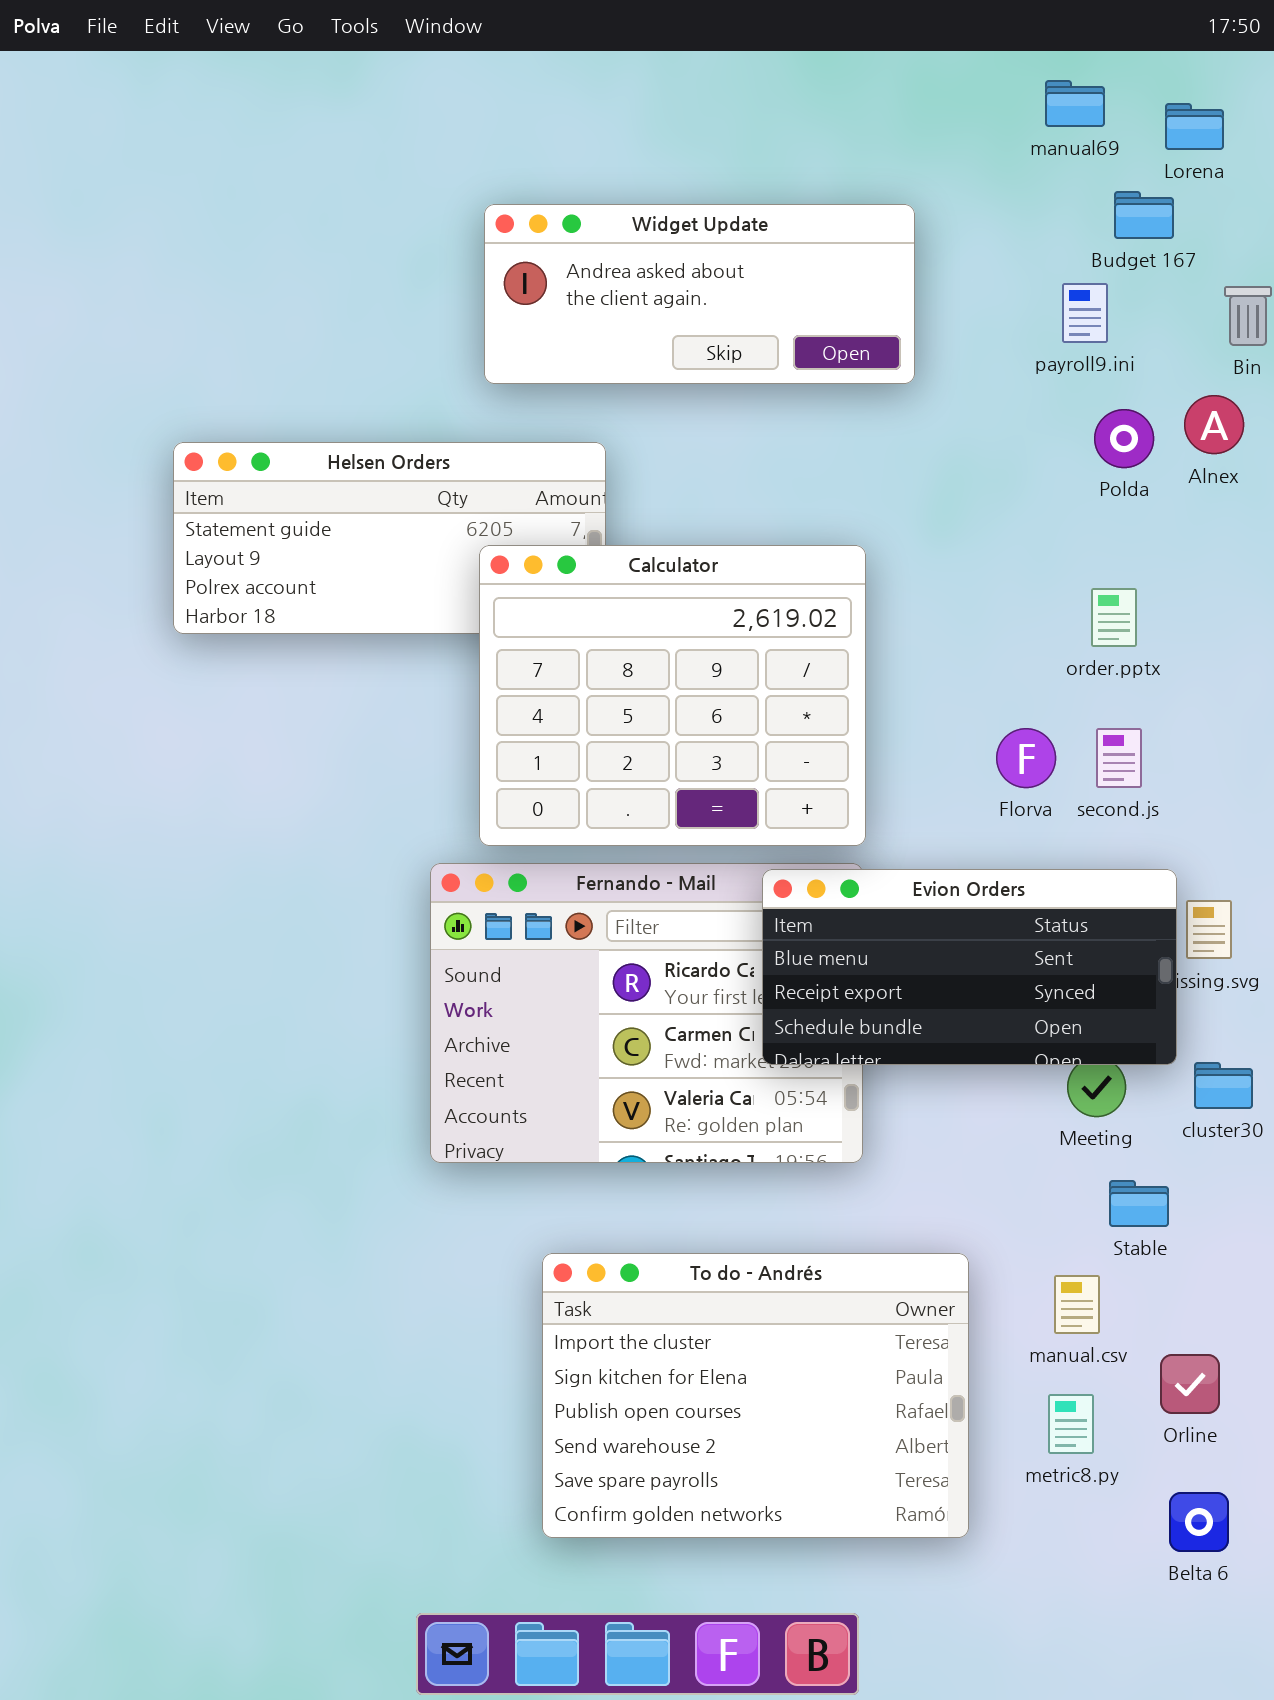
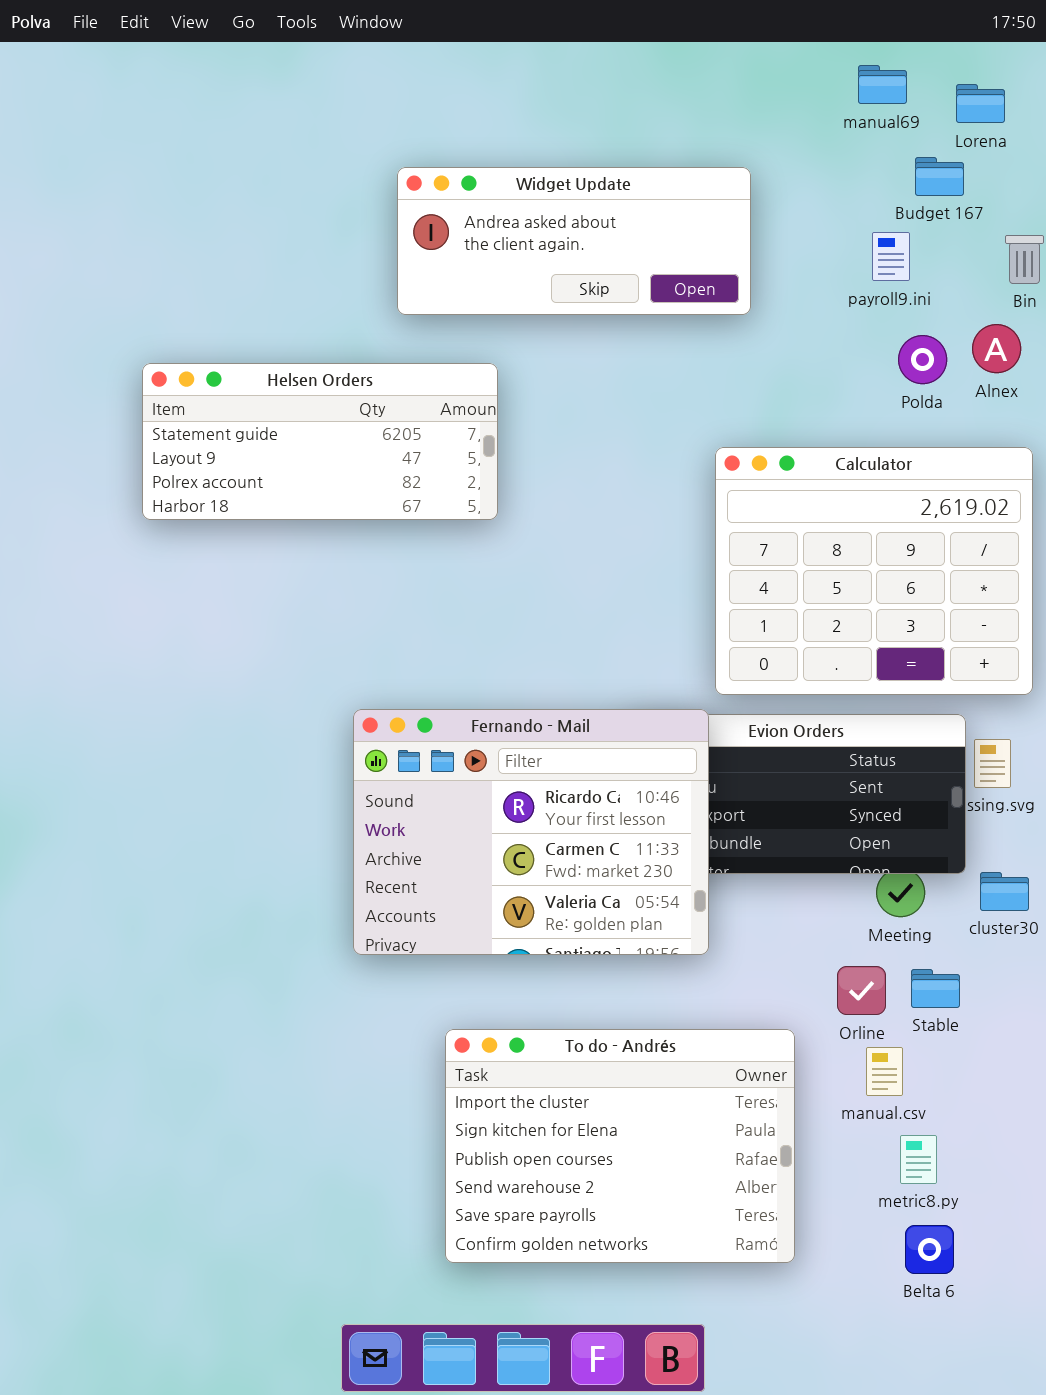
Calculator: [479,545,866,846] -> [715,447,1033,695], moved
Fernando - Mail: [430,863,863,1163] -> [353,709,709,955], raised
Orline: [1160,1354,1220,1414] -> [837,966,886,1015], moved
metric8.py: [1048,1394,1094,1454] -> [900,1135,937,1184], moved
Belta 6: [1169,1492,1229,1552] -> [905,1225,954,1274], moved

